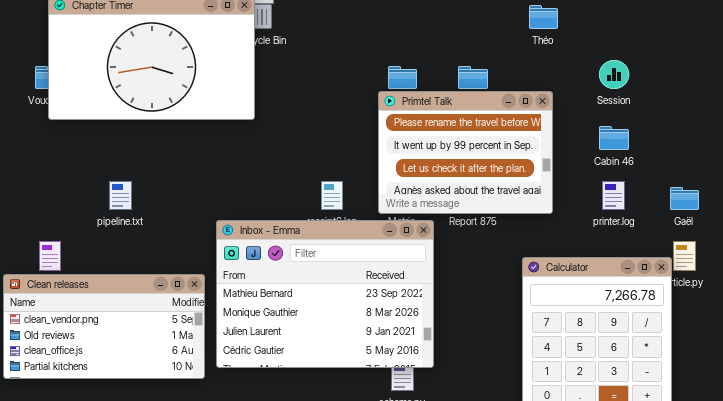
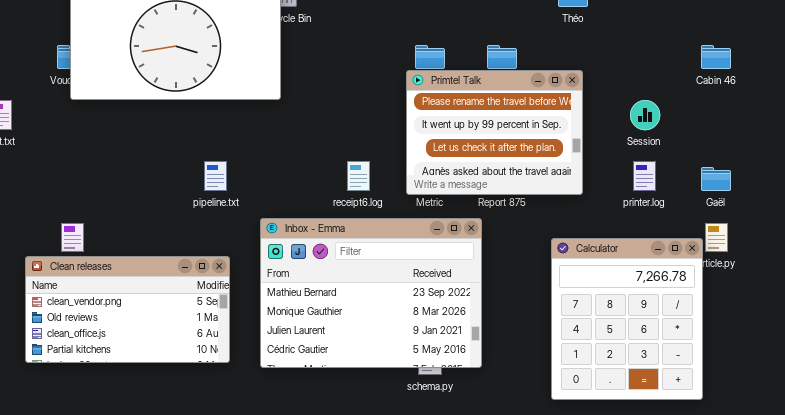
Session: [599,60,629,89] -> [630,100,660,130], moved
Cabin 46: [599,126,629,150] -> [701,45,731,69], moved
pipeline.txt: [109,181,132,210] -> [204,161,227,191], moved
Inbox - Emma: [216,220,434,368] -> [260,218,482,368], moved

